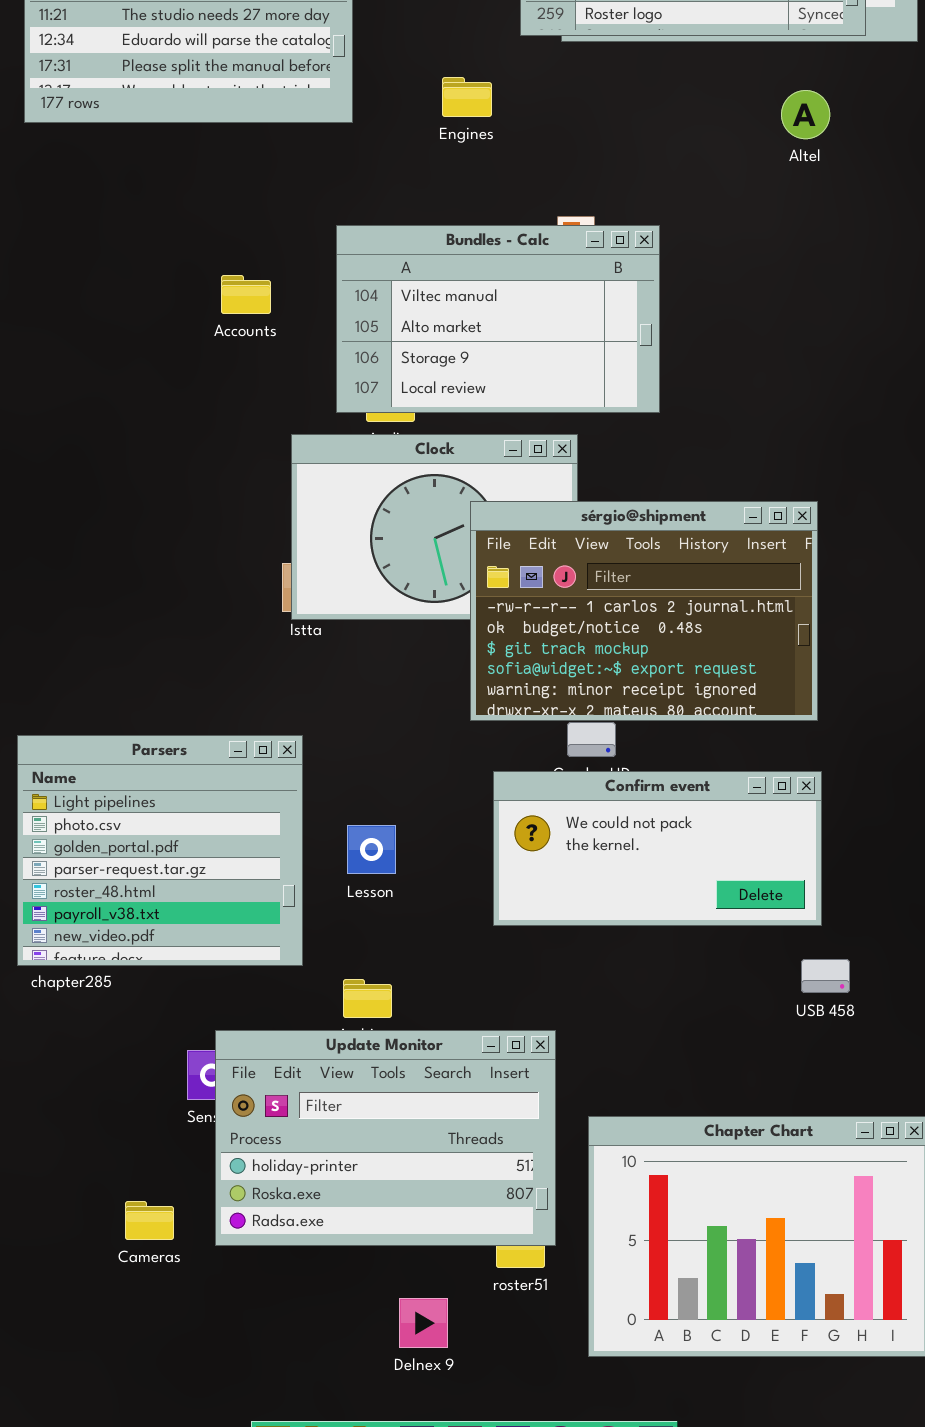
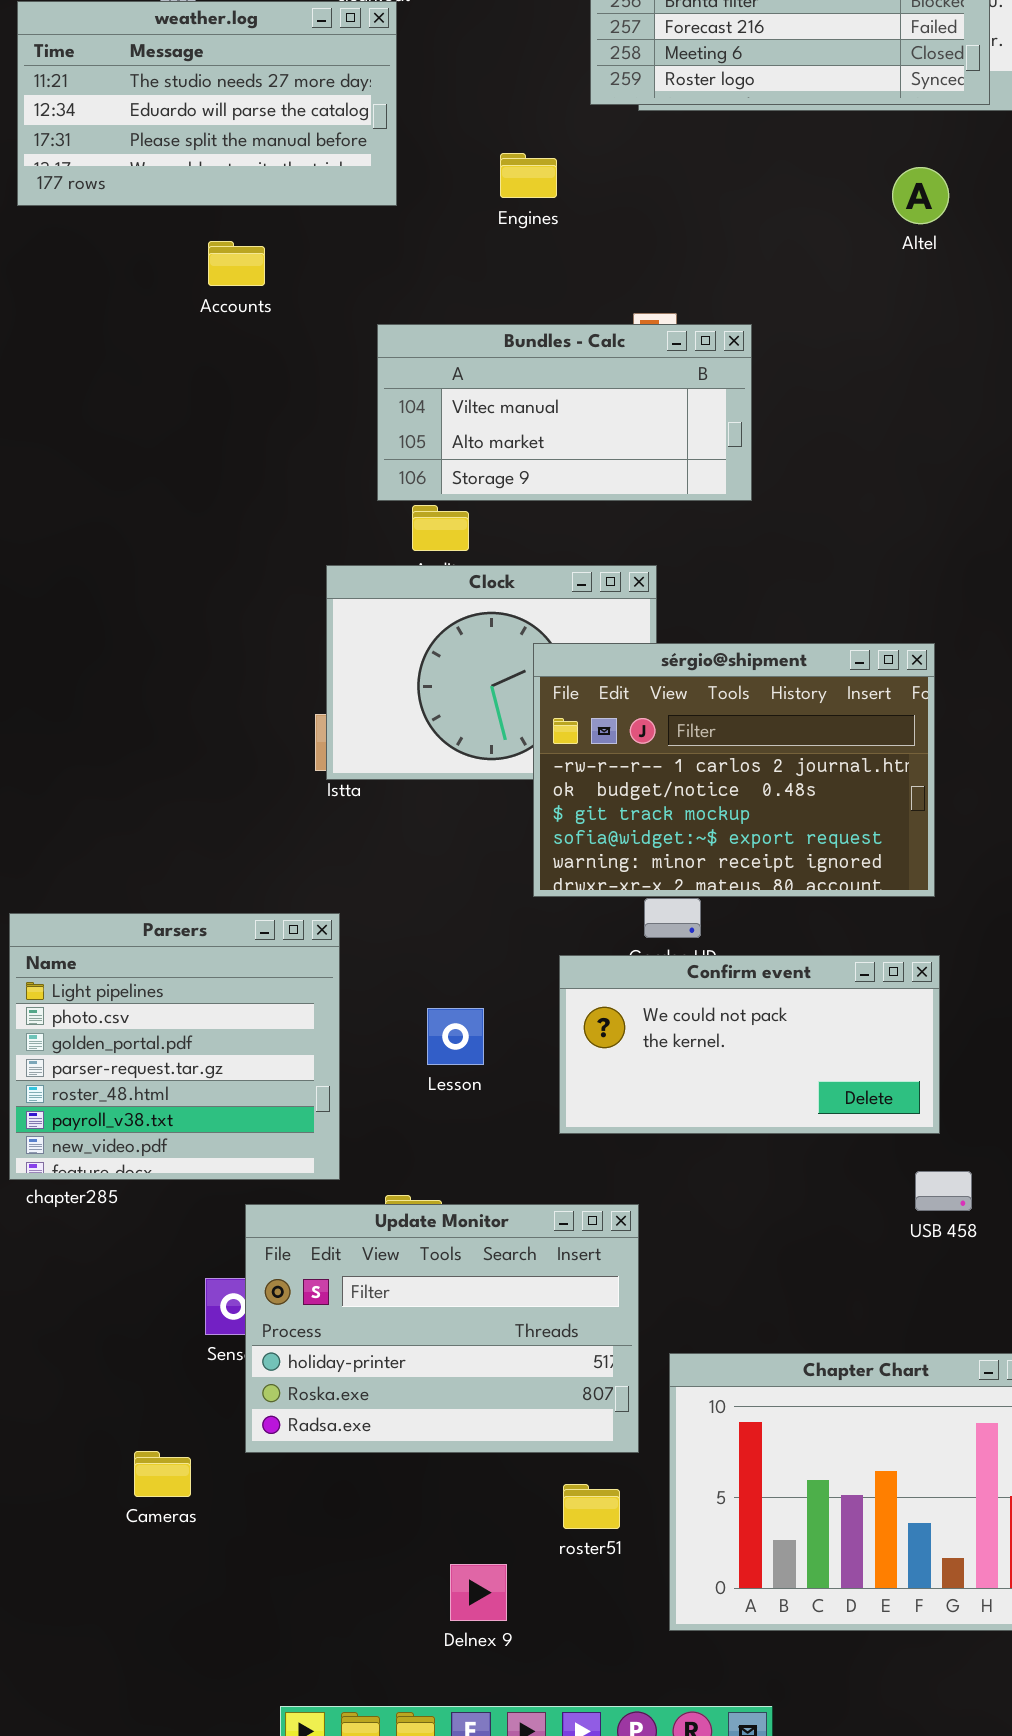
Bundles - Calc: [336,225,660,413] -> [377,324,752,501], resized
Accounts: [221,275,271,314] -> [208,241,265,286], moved
Lesson: [347,825,396,874] -> [427,1008,484,1065], moved
Update Monitor: [215,1030,556,1246] -> [245,1204,639,1453], moved

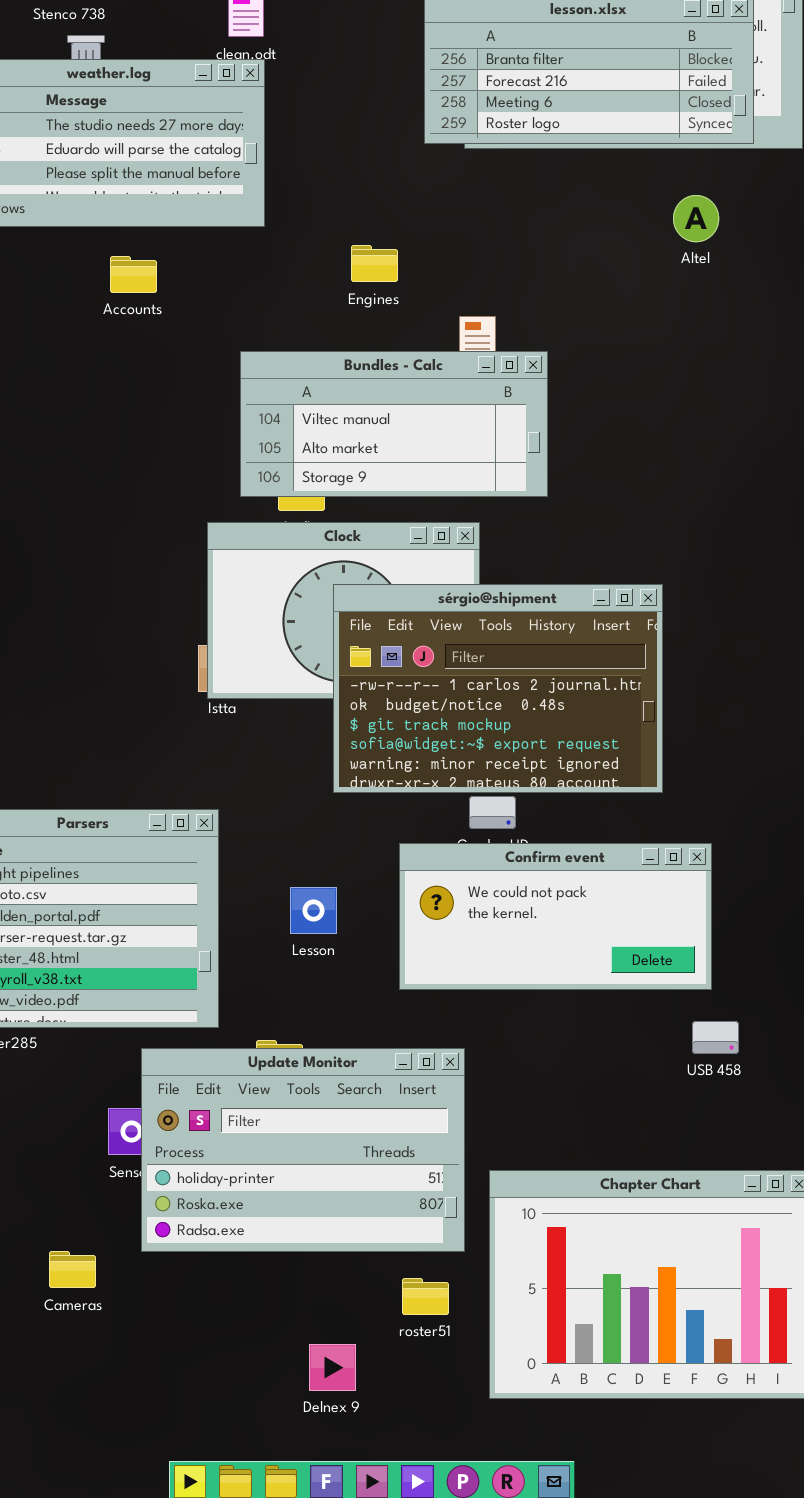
Engines: [500,153,557,198] -> [351,245,398,282], moved
Bundles - Calc: [377,324,752,501] -> [240,351,548,497], moved
sérgio@shipment: [533,643,935,897] -> [333,584,663,793], moved

